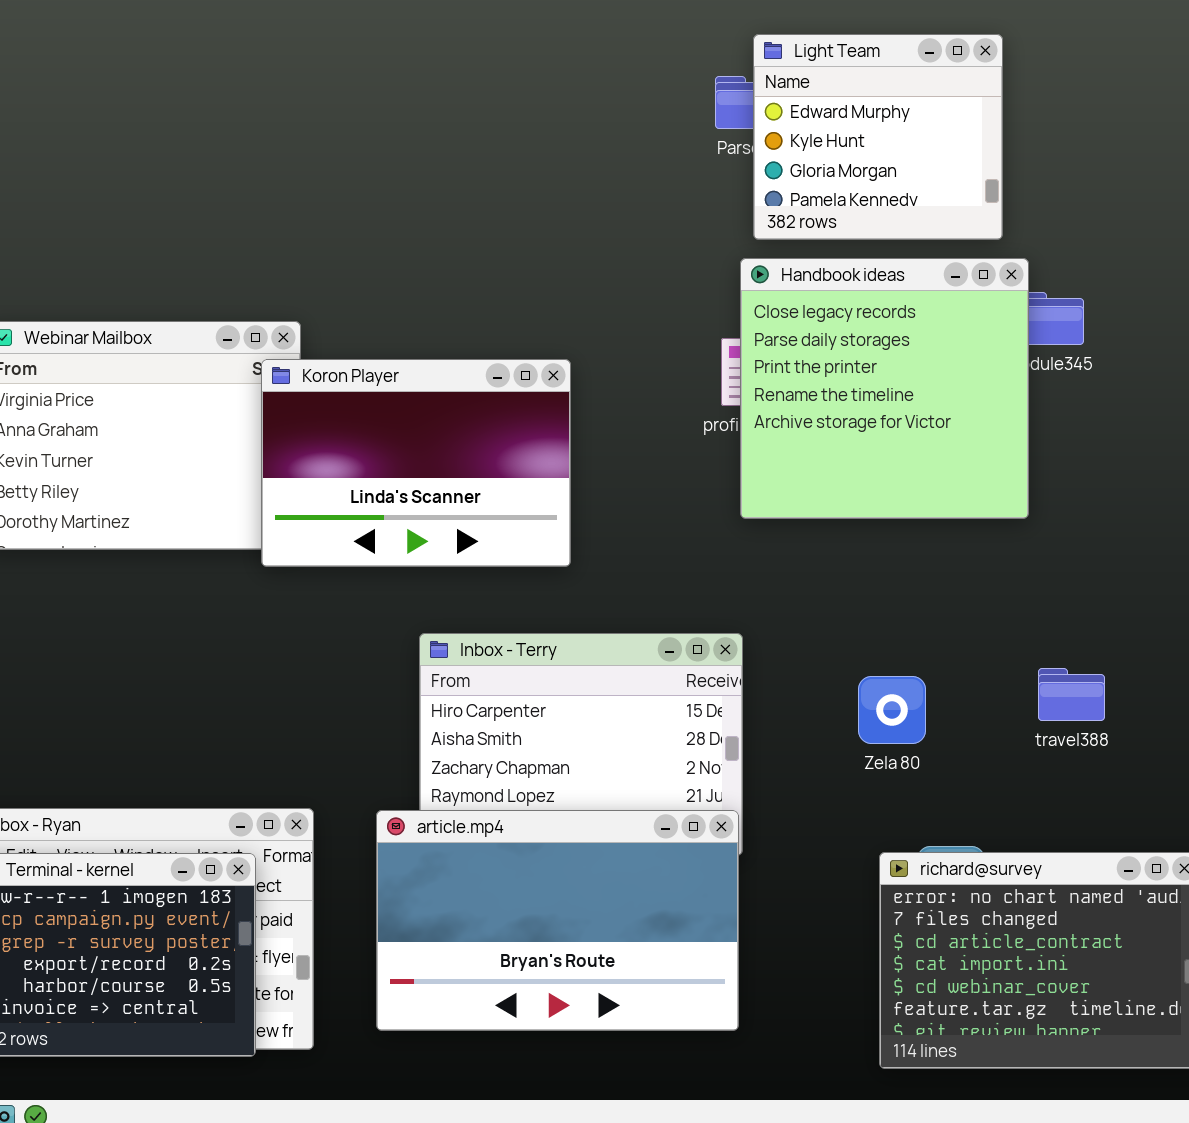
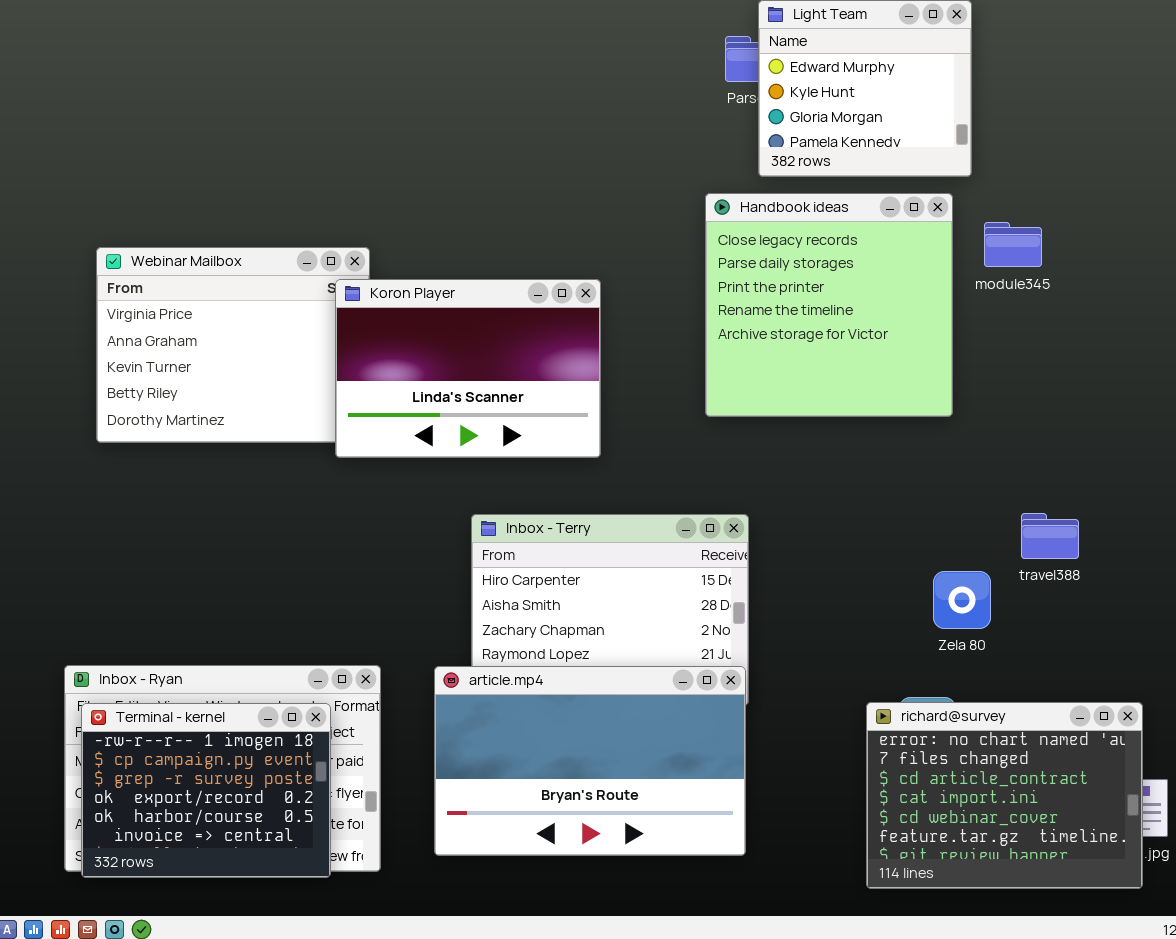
Handbook ideas: [740,258,1029,519] -> [705,193,953,417], moved
travel388: [1038,668,1105,721] -> [1021,513,1079,559], moved
Zela 80: [858,676,926,744] -> [933,571,991,629], moved

